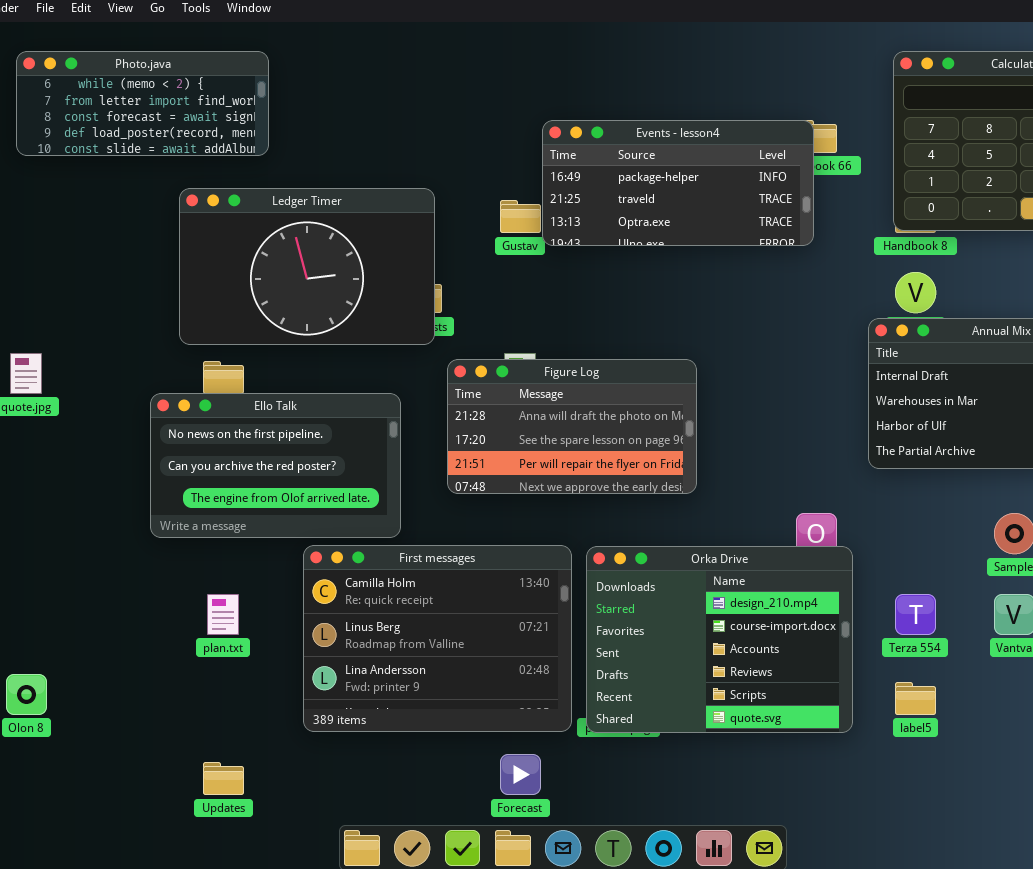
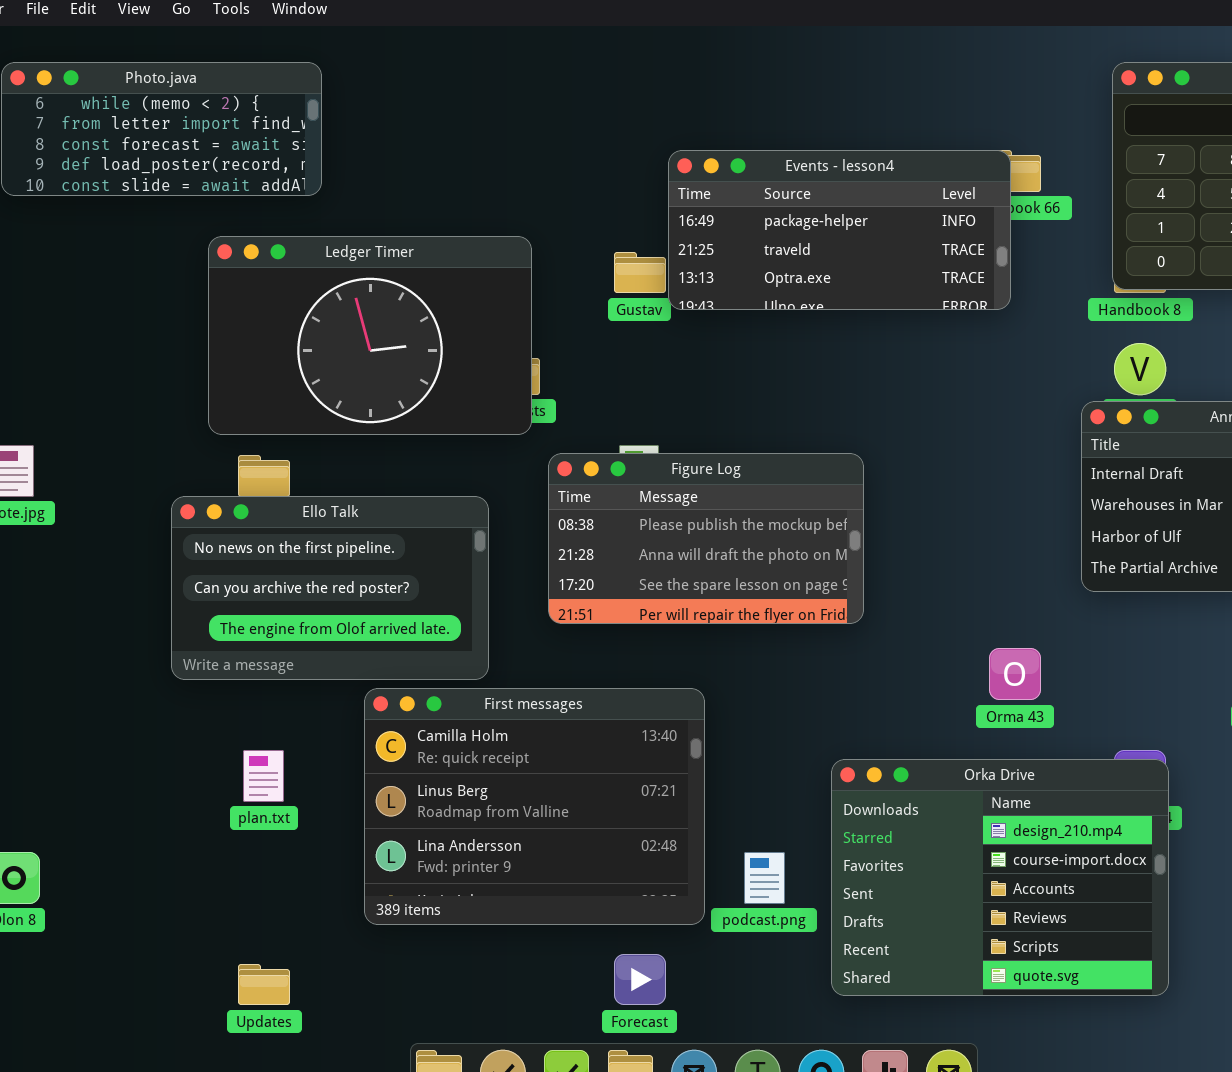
Figure Log: [447,359,697,494] -> [548,453,864,624], scrolled up 1 row
Orka Drive: [586,546,853,733] -> [831,759,1169,996], moved

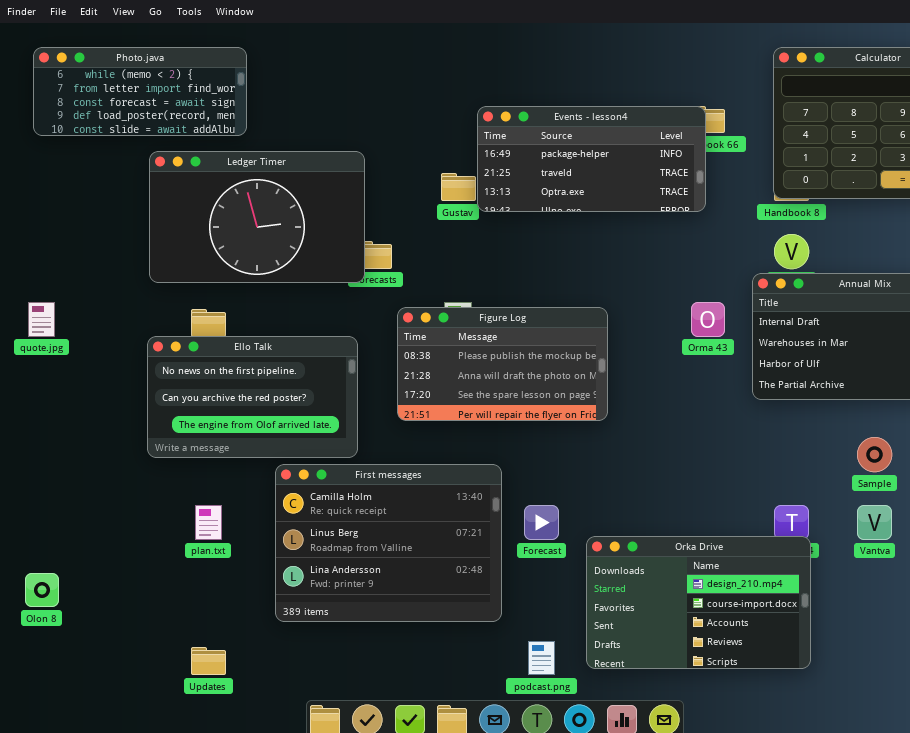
Ledger Timer: [208,236,532,435] -> [149,151,365,283], moved
Orma 43: [989,648,1041,700] -> [691,302,725,337], moved
Orka Drive: [831,759,1169,996] -> [586,536,811,669], resized
podcast.png: [744,852,785,904] -> [528,641,555,675], moved
Forecast: [614,954,666,1005] -> [524,505,559,540], moved

